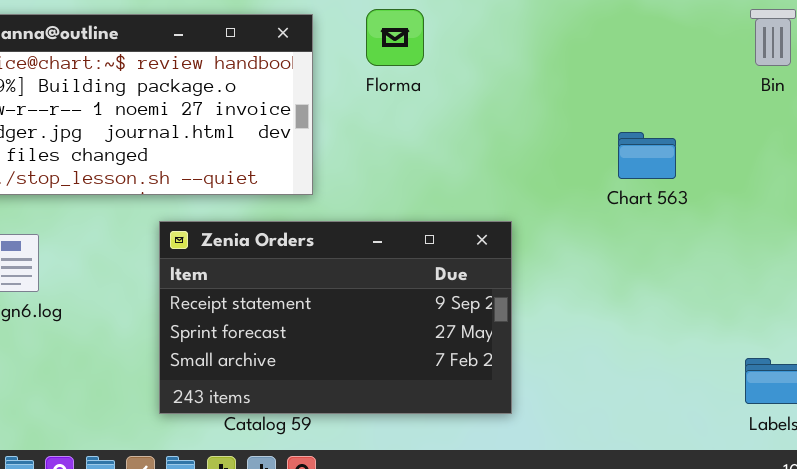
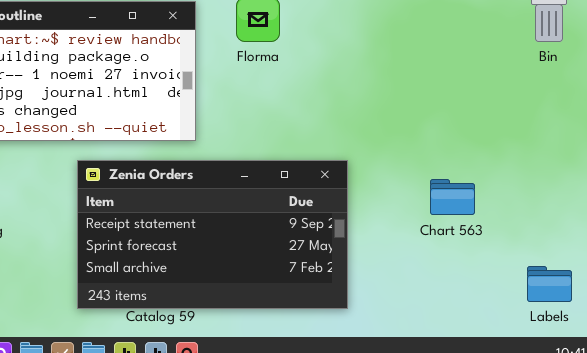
Chart 563: [618,132,676,179] -> [430,179,475,215], moved

